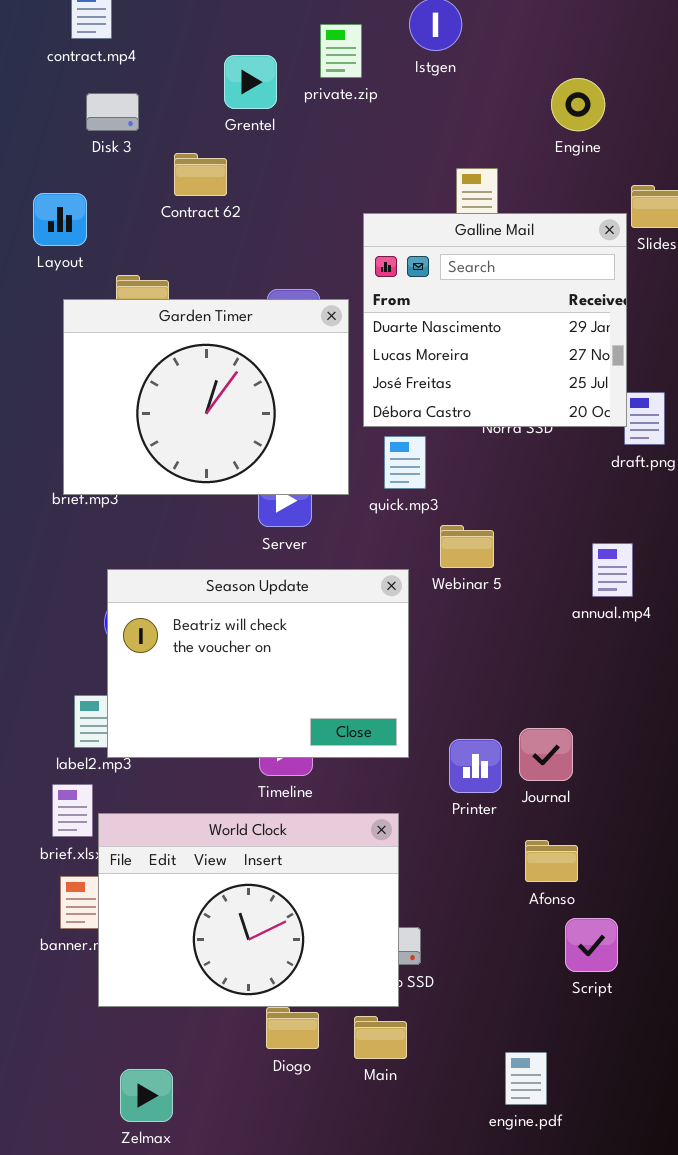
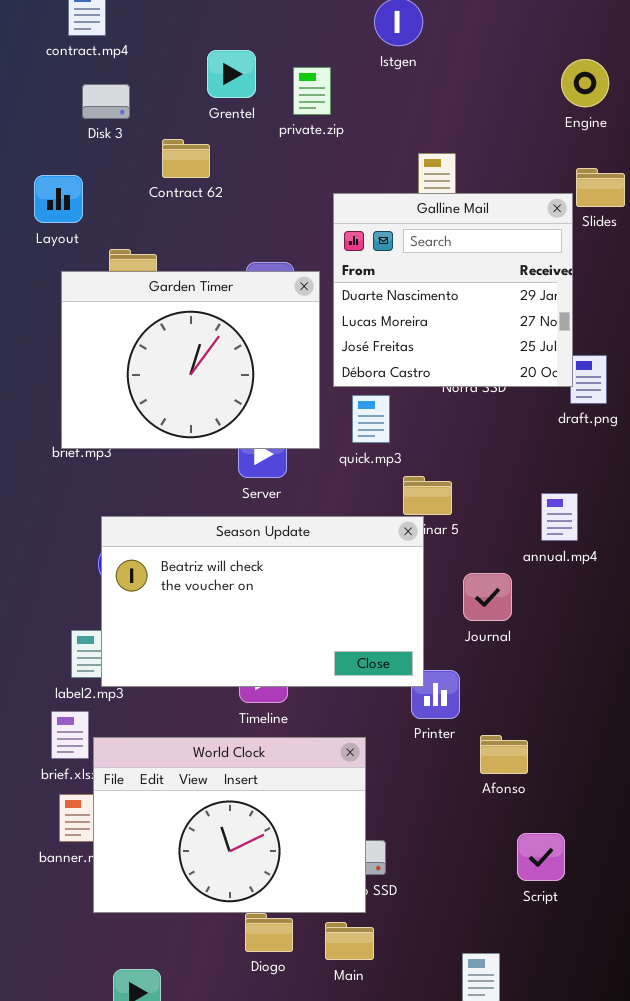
private.zip: [320,24,362,78] -> [293,67,331,115], moved
Engine: [551,78,605,131] -> [561,59,609,107], moved
Season Update: [107,569,409,758] -> [101,516,424,687], resized
Journal: [519,728,573,781] -> [463,573,512,621], moved
Afonso: [525,840,578,882] -> [480,735,528,774], moved

